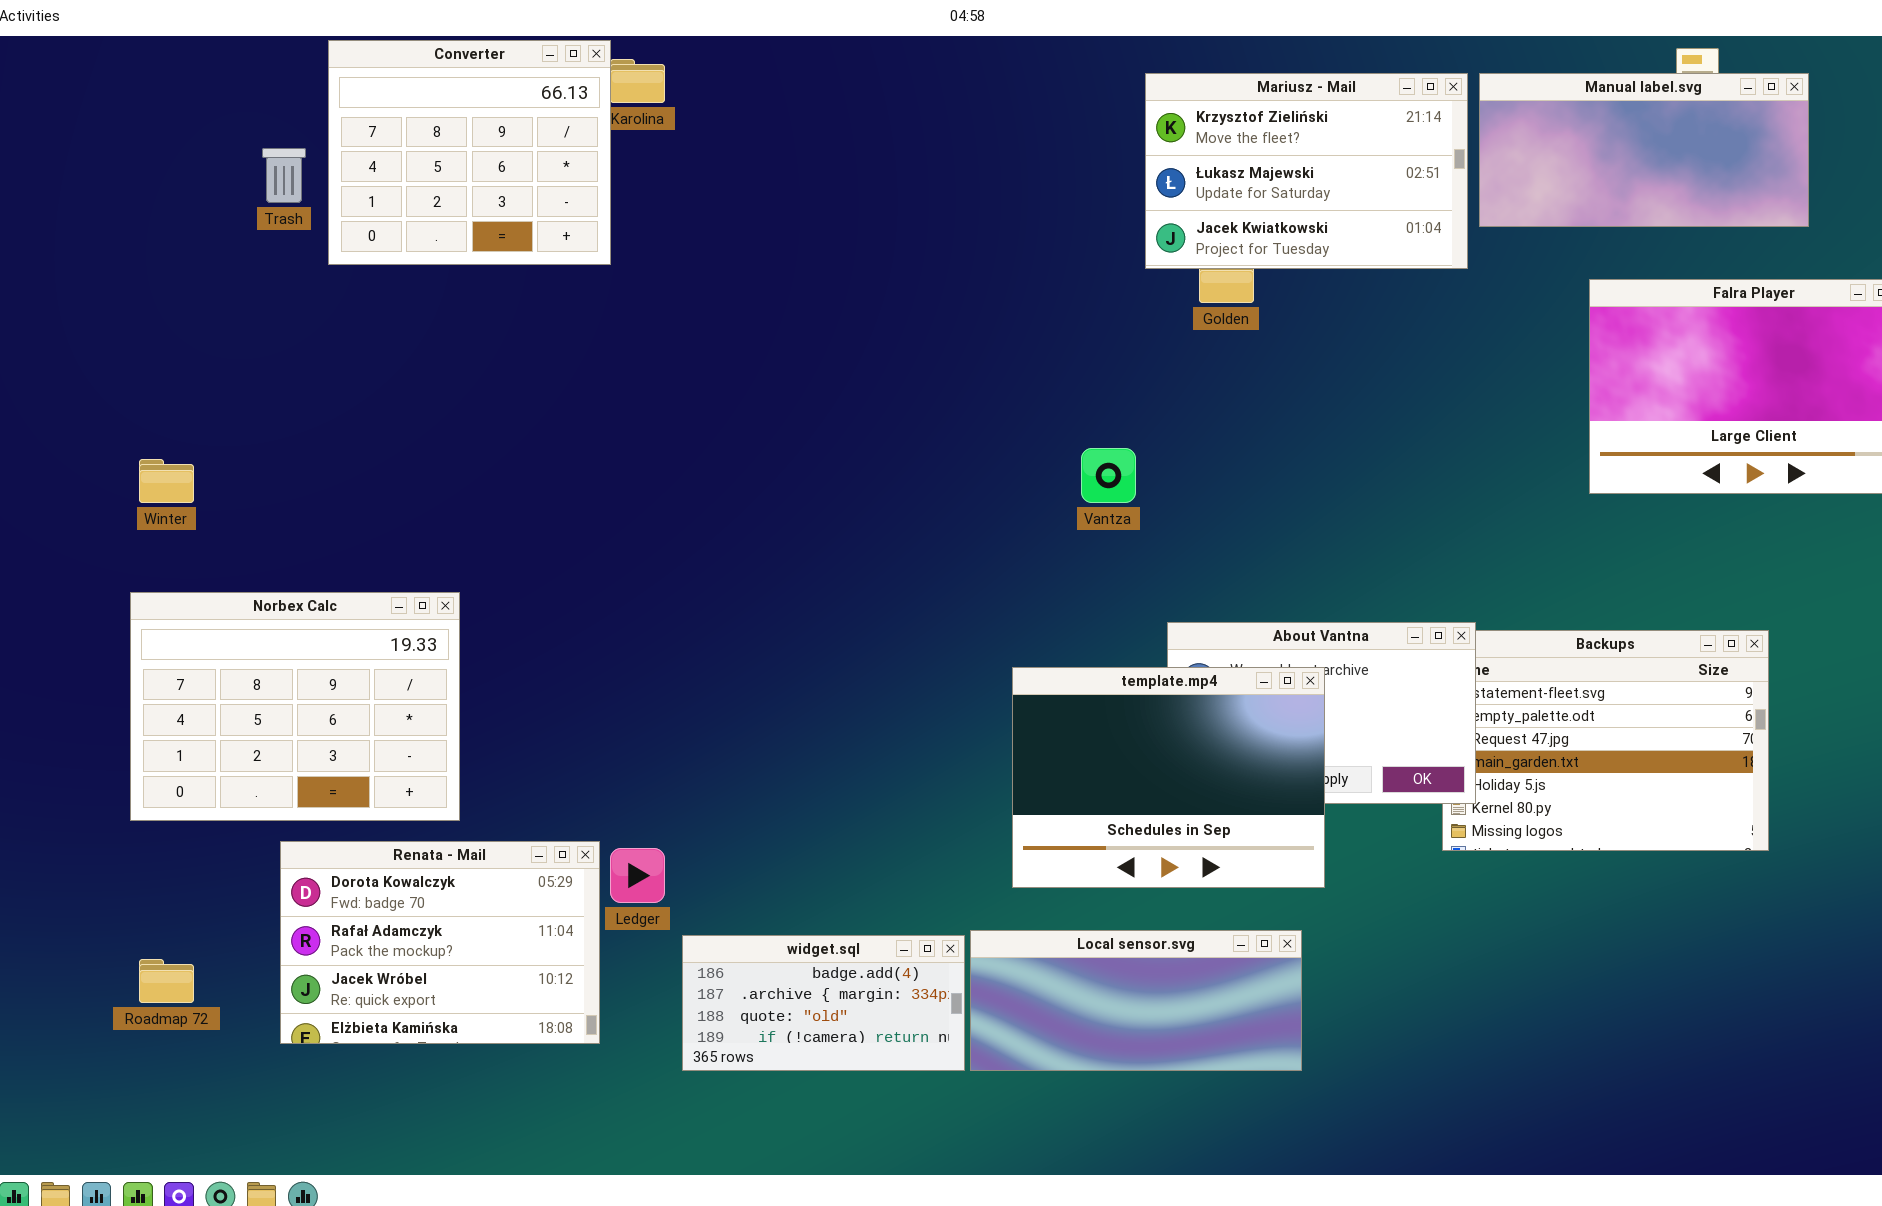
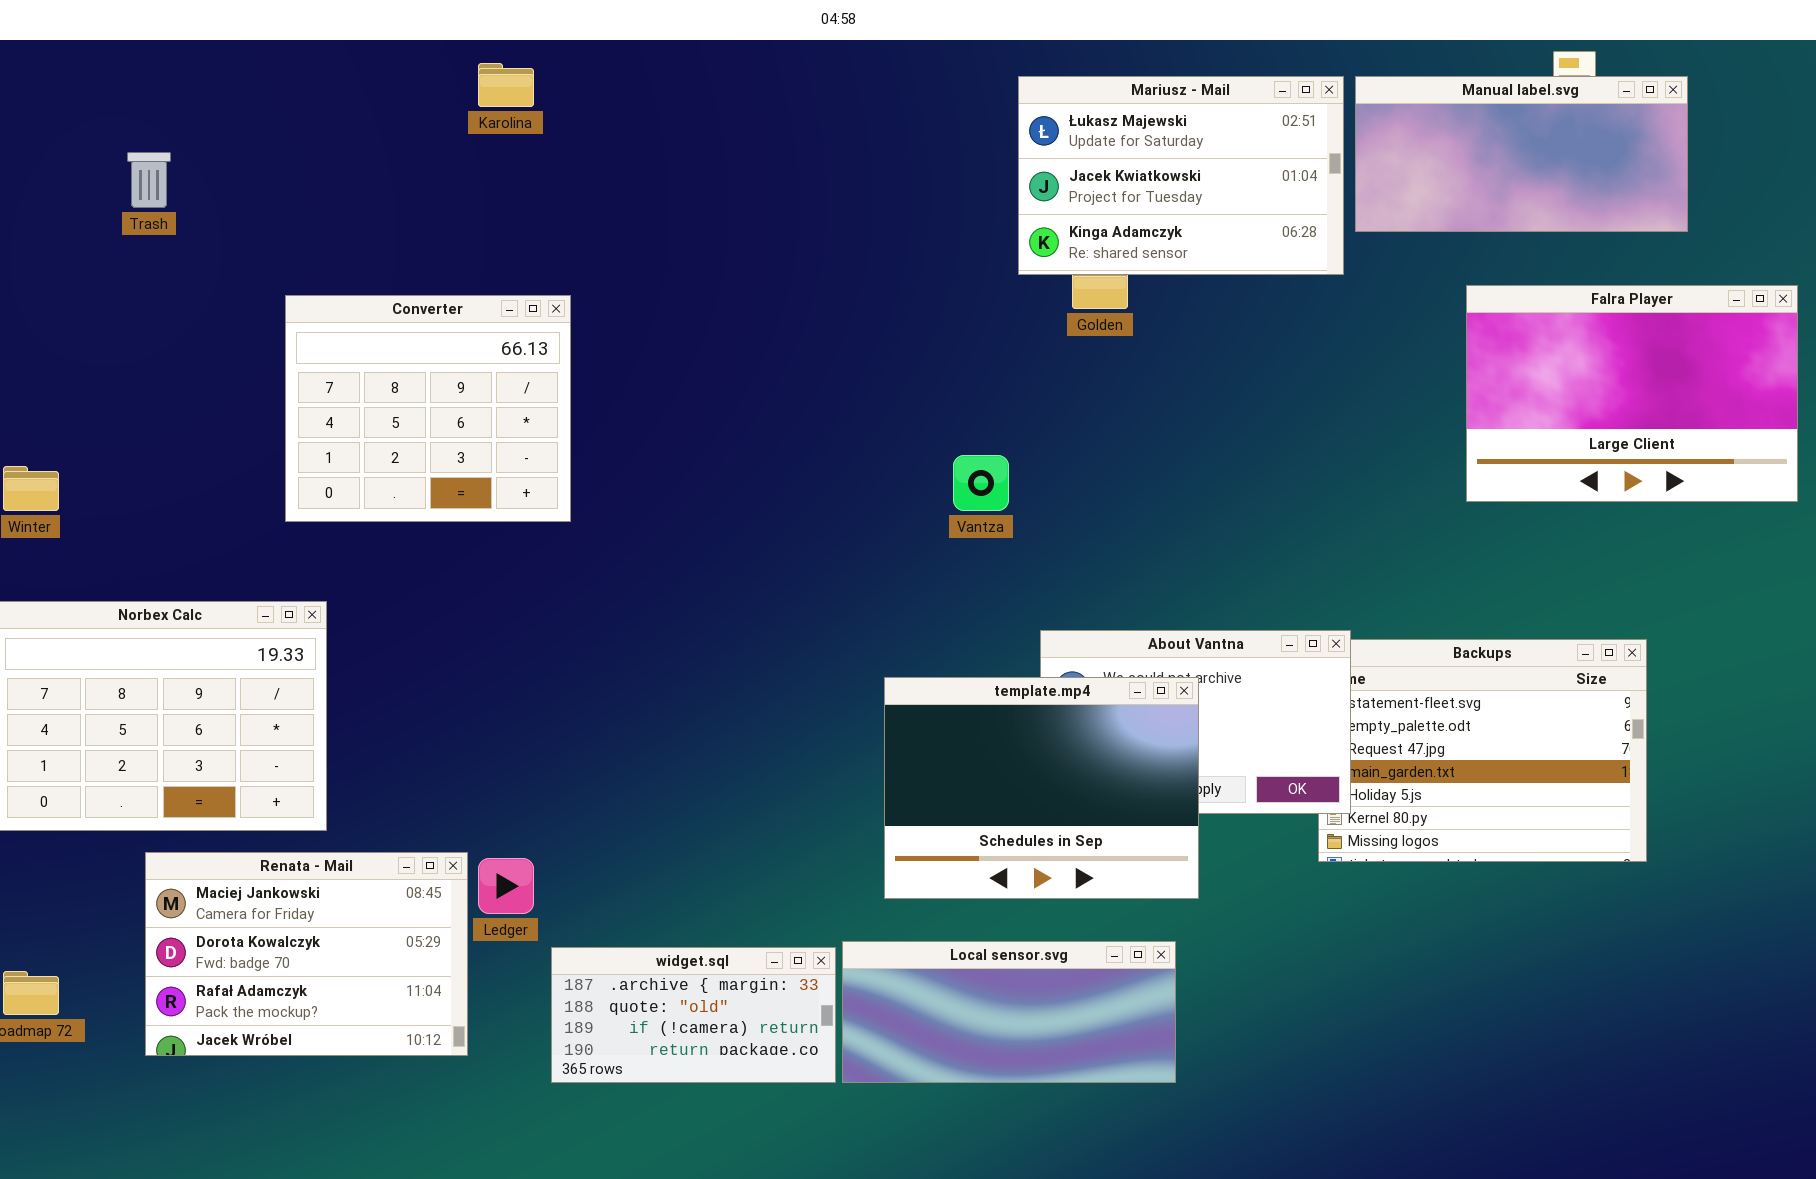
Converter: [328,40,611,265] -> [285,295,571,522], moved
Mariusz - Mail: [1145,73,1468,269] -> [1018,76,1344,275], scrolled down 1 row
Renata - Mail: [280,841,600,1044] -> [145,852,468,1056], scrolled up 1 row
widget.sql: [682,935,965,1071] -> [551,947,836,1083], scrolled down 1 row

